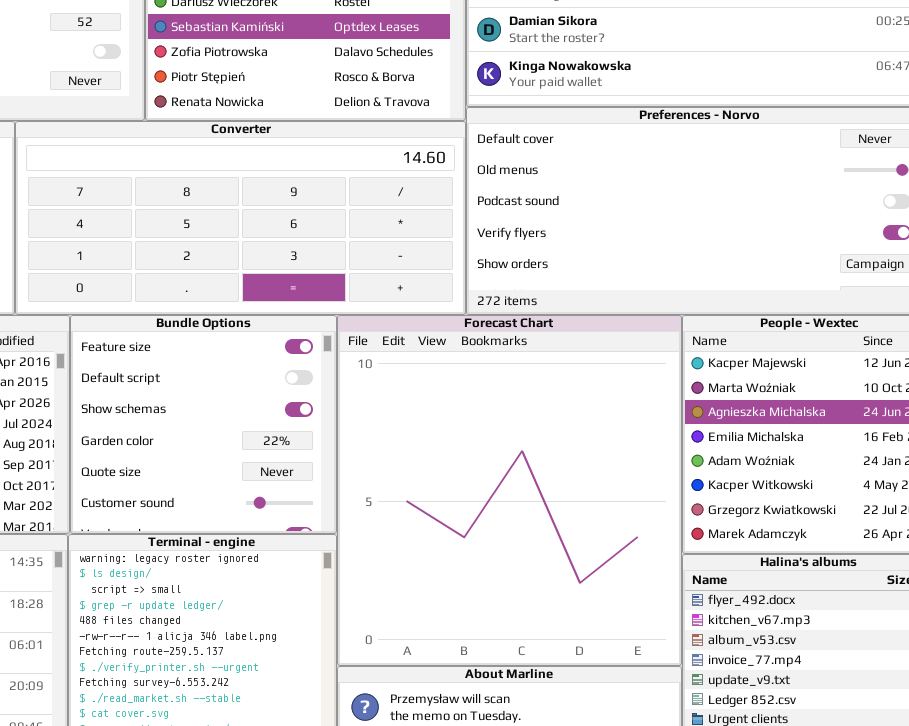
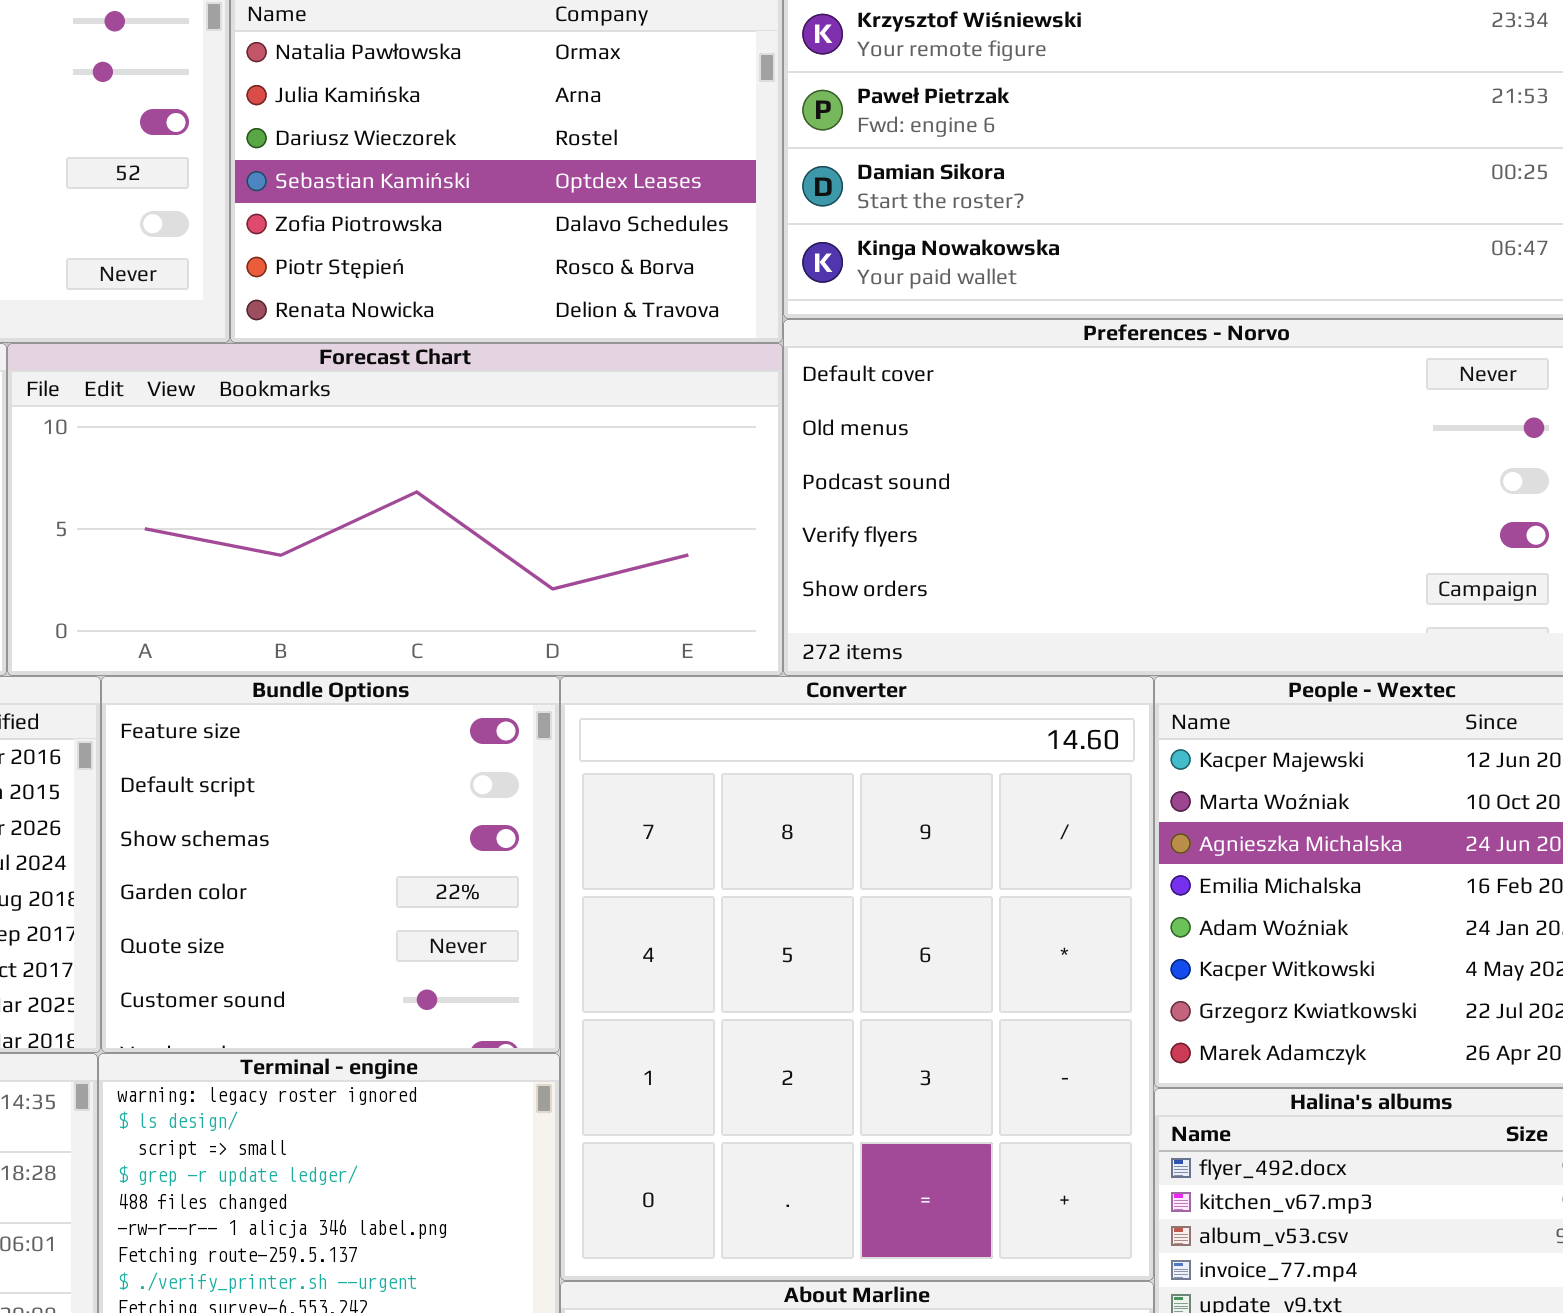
Converter: [15,121,466,315] -> [560,676,1154,1281], moved, resized
Forecast Chart: [337,315,682,666] -> [7,343,783,676], moved, resized

